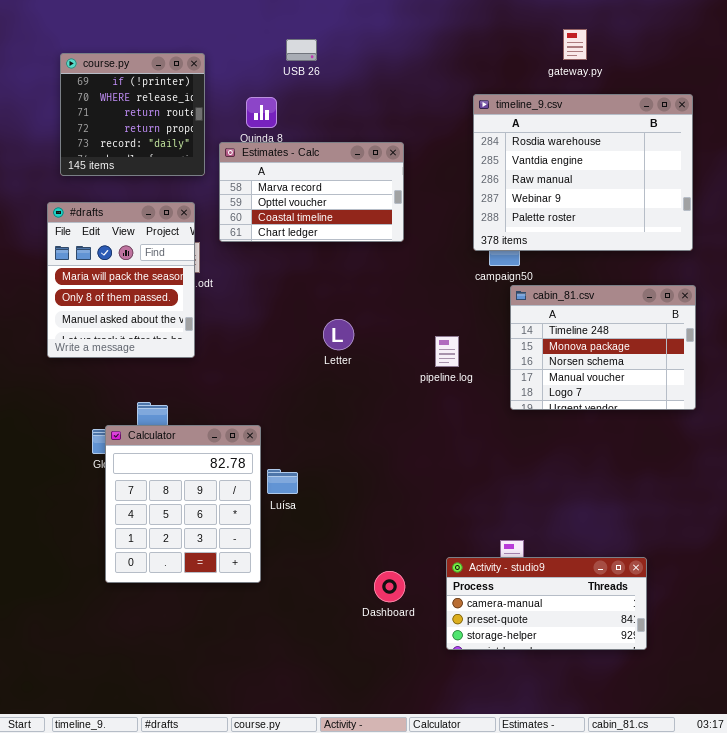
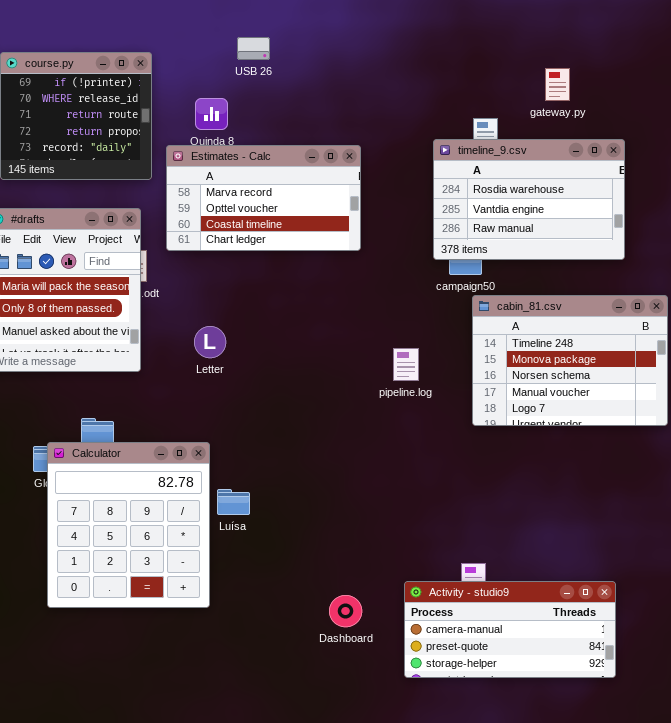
gateway.py: [563,29,587,60] -> [545,68,570,101], moved
timeline_9.csv: [473,94,693,251] -> [433,139,625,260], resized
Letter: [323,319,354,350] -> [194,326,226,358], moved

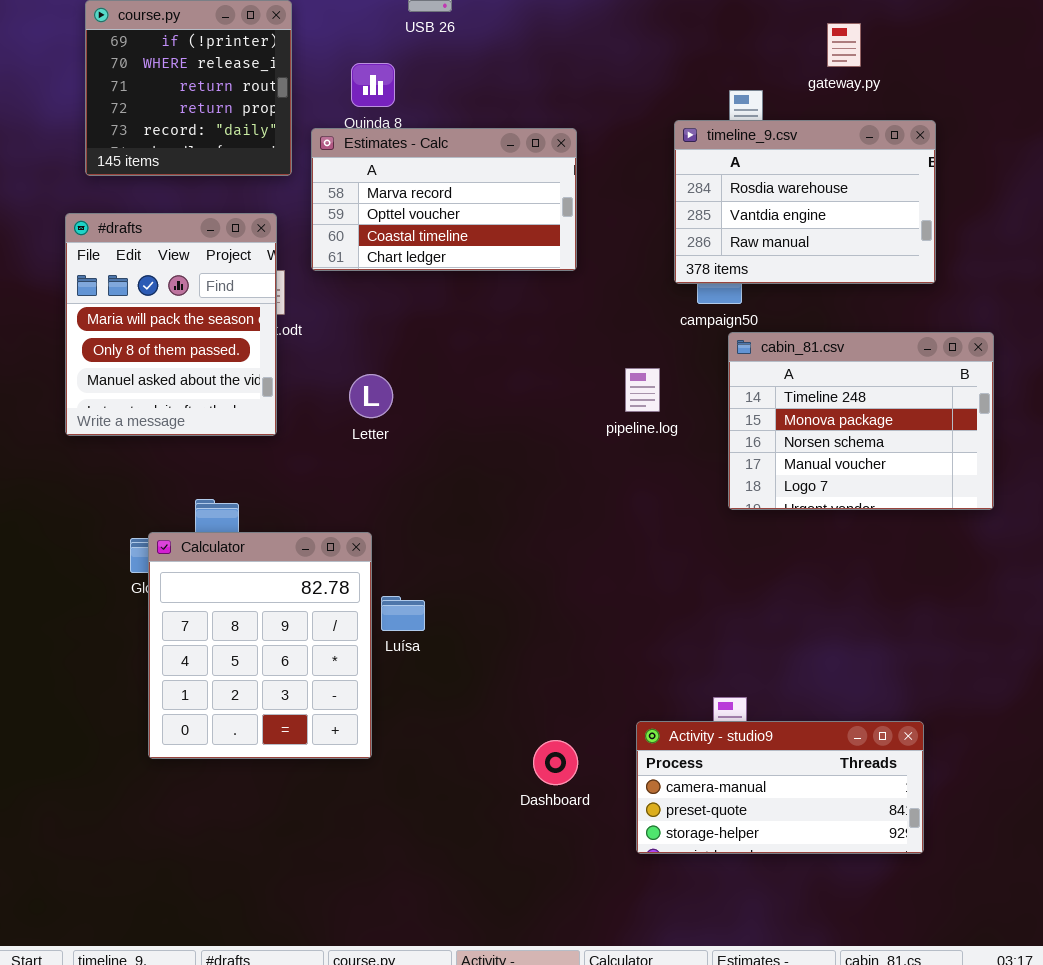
pipeline.log: [393,348,419,381] -> [625,368,660,412], moved

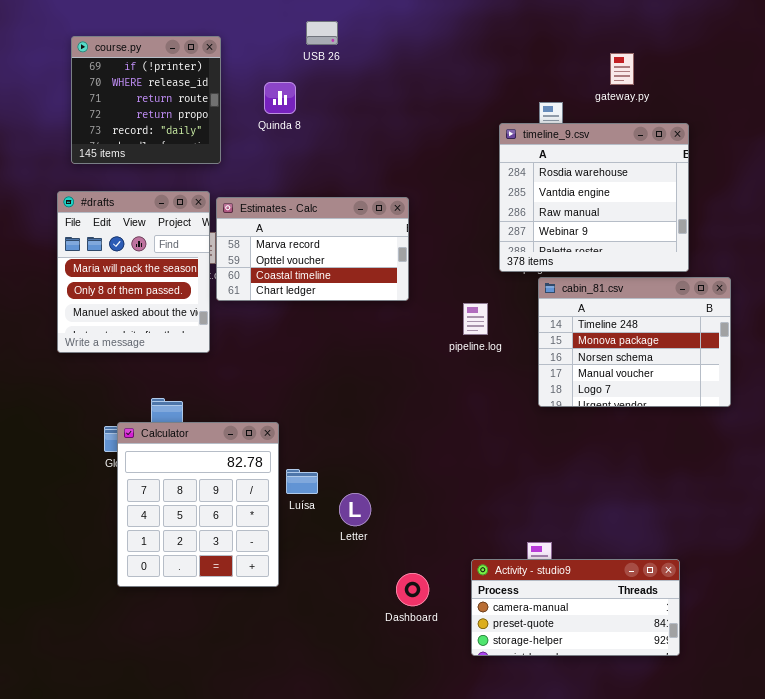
timeline_9.csv: [674,120,936,284] -> [499,123,689,272], resized
Estimates - Calc: [311,128,577,271] -> [216,197,409,301], moved
Letter: [349,374,393,418] -> [339,493,371,526], moved

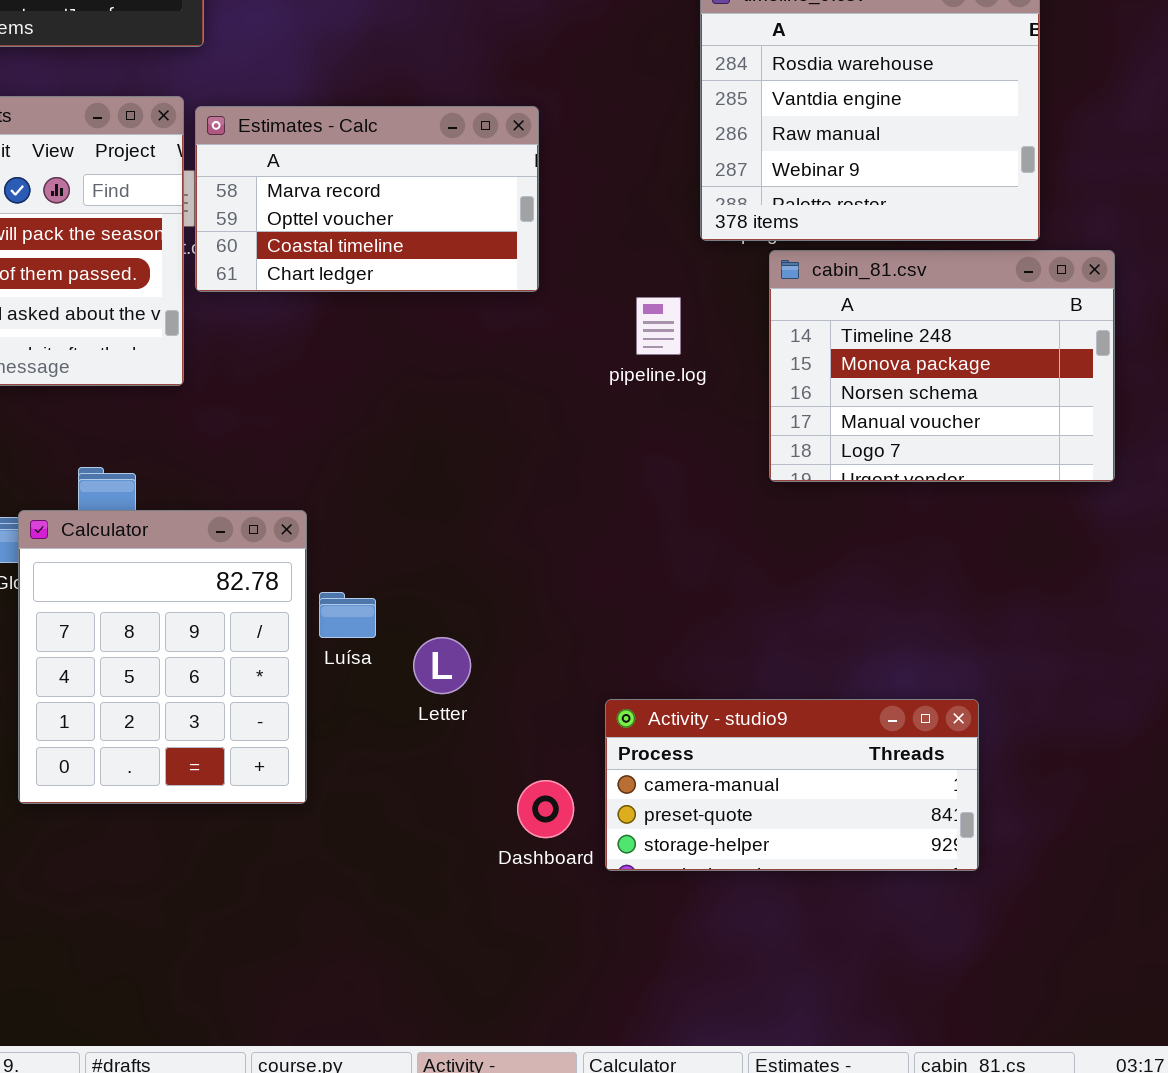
Activity - studio9: [471,559,680,656] -> [605,699,979,871], moved

